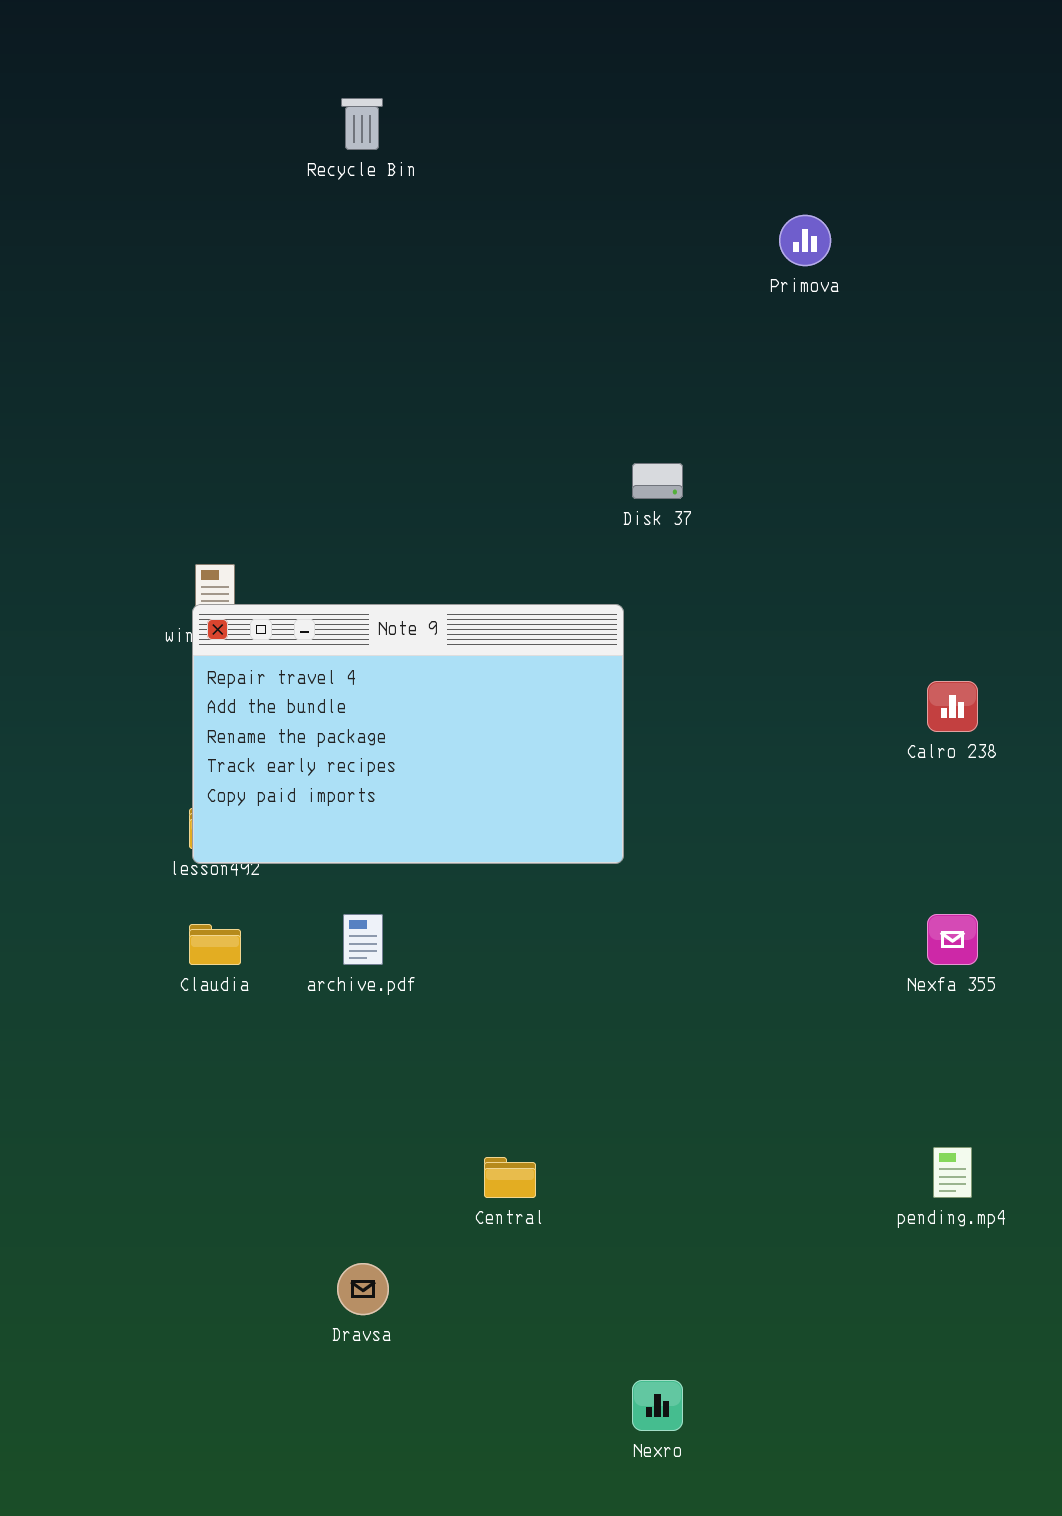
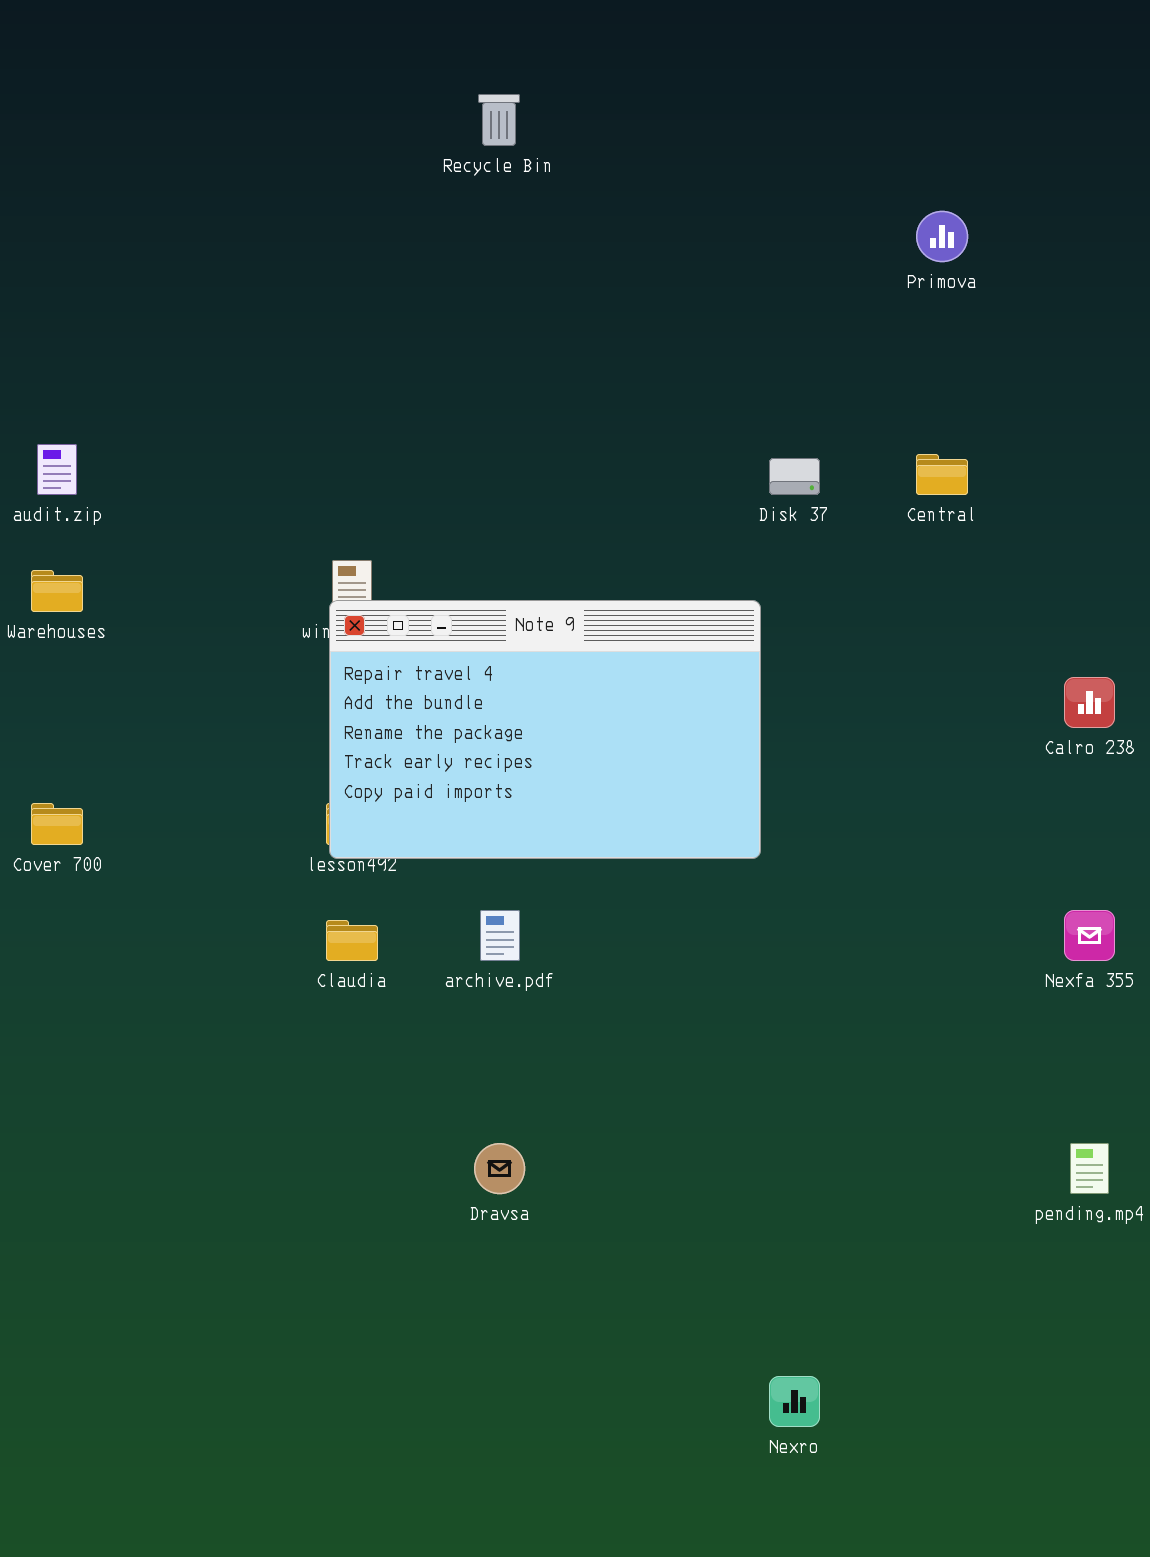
Central: [484,1157,536,1198] -> [916,454,968,495], moved
Dravsa: [337,1263,389,1315] -> [474,1143,525,1194], moved

